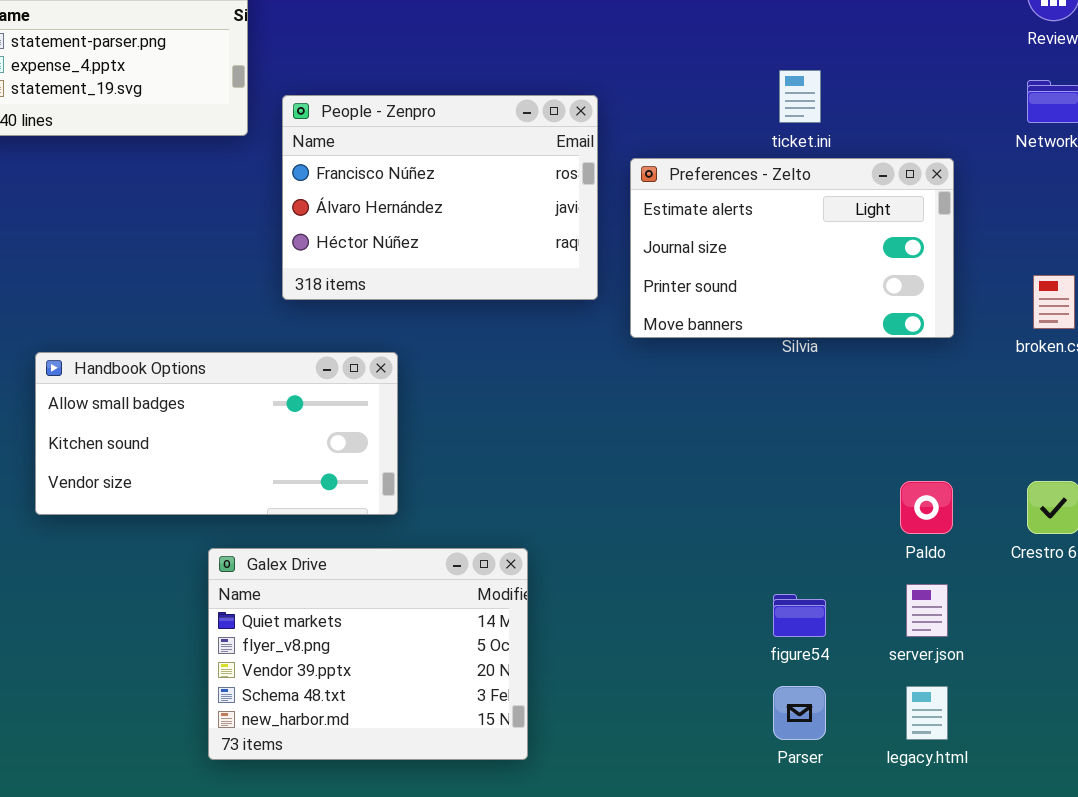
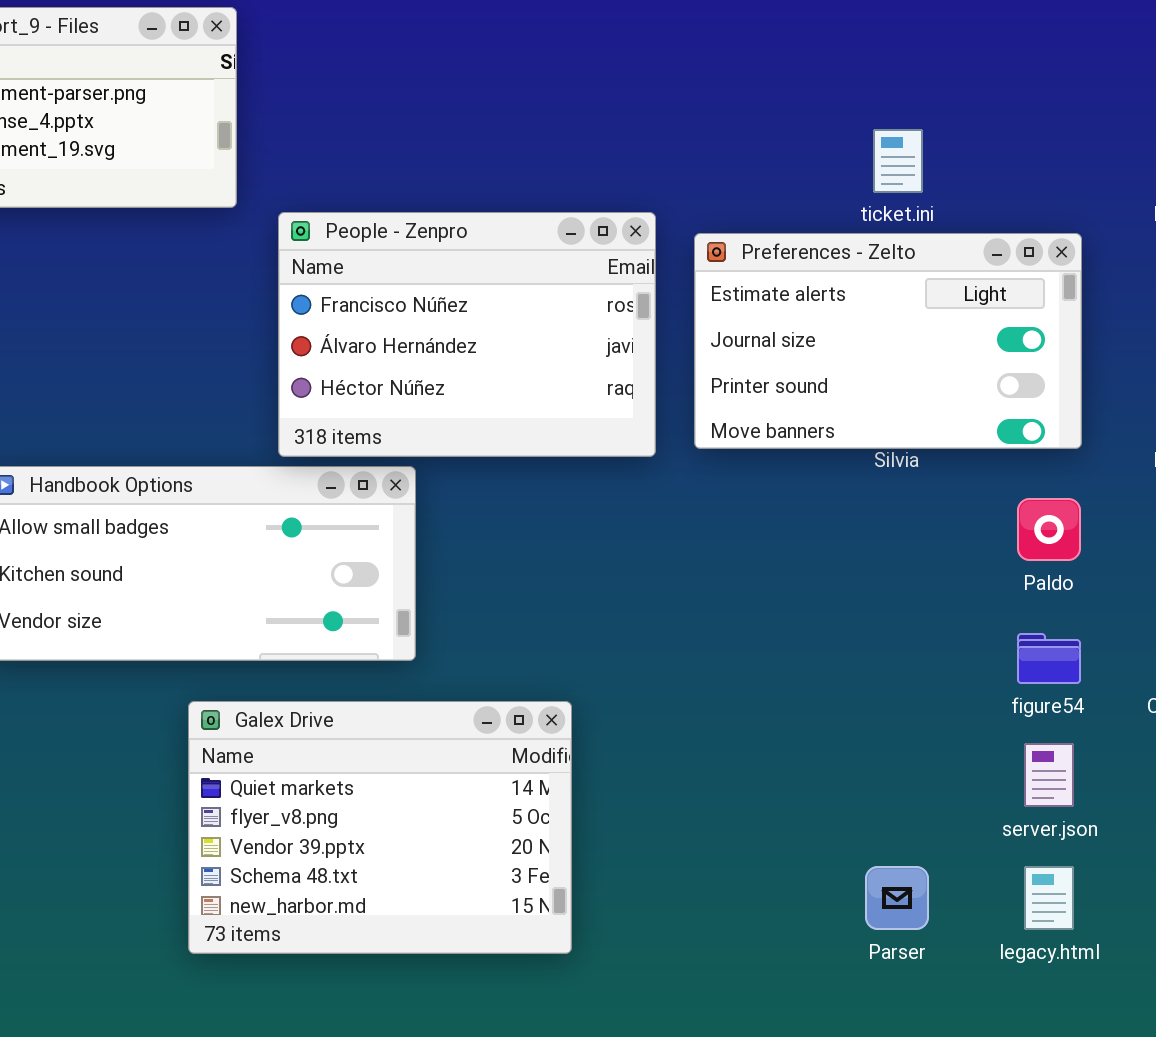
People - Zenpro: [282,95,598,300] -> [278,212,656,457], moved
Paldo: [900,481,953,534] -> [1017,498,1081,561], moved
figure54: [773,594,826,637] -> [1017,633,1081,684], moved

